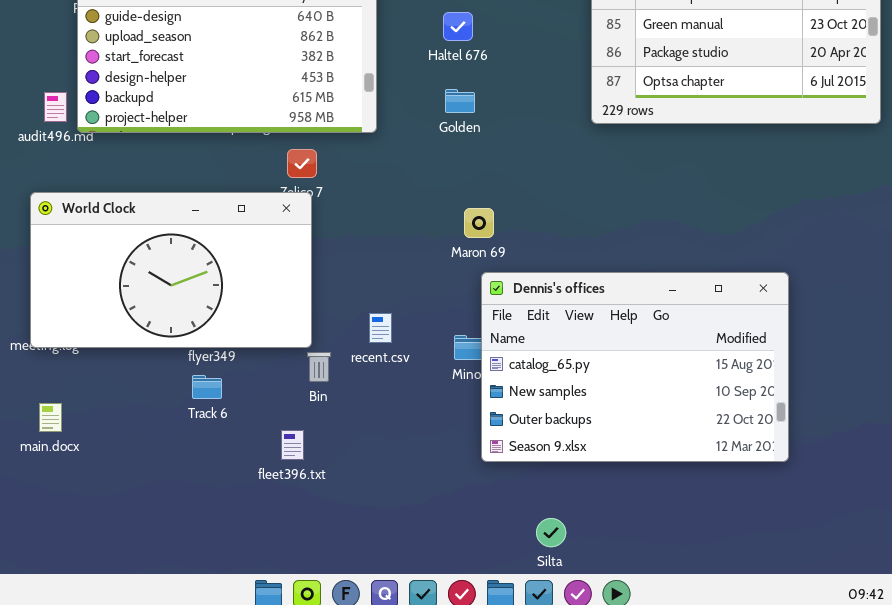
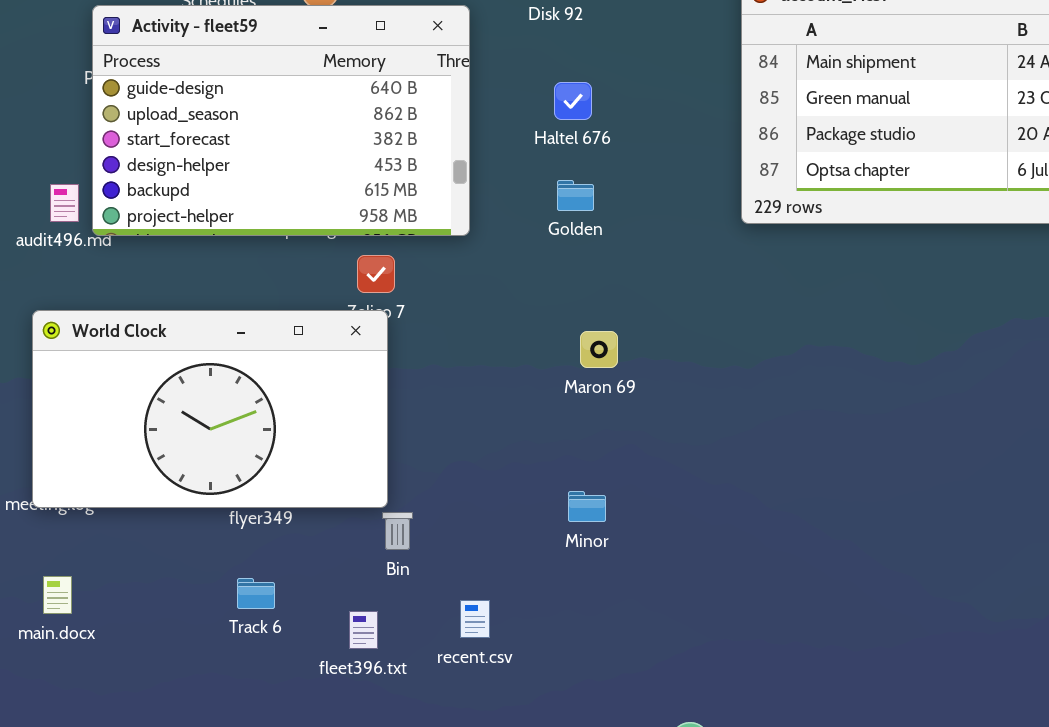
Dennis's offices: [481,272,789,462] -> none, closed
recent.csv: [369,313,392,343] -> [460,600,490,638], moved
Track 6: [192,375,222,399] -> [237,578,275,609], moved

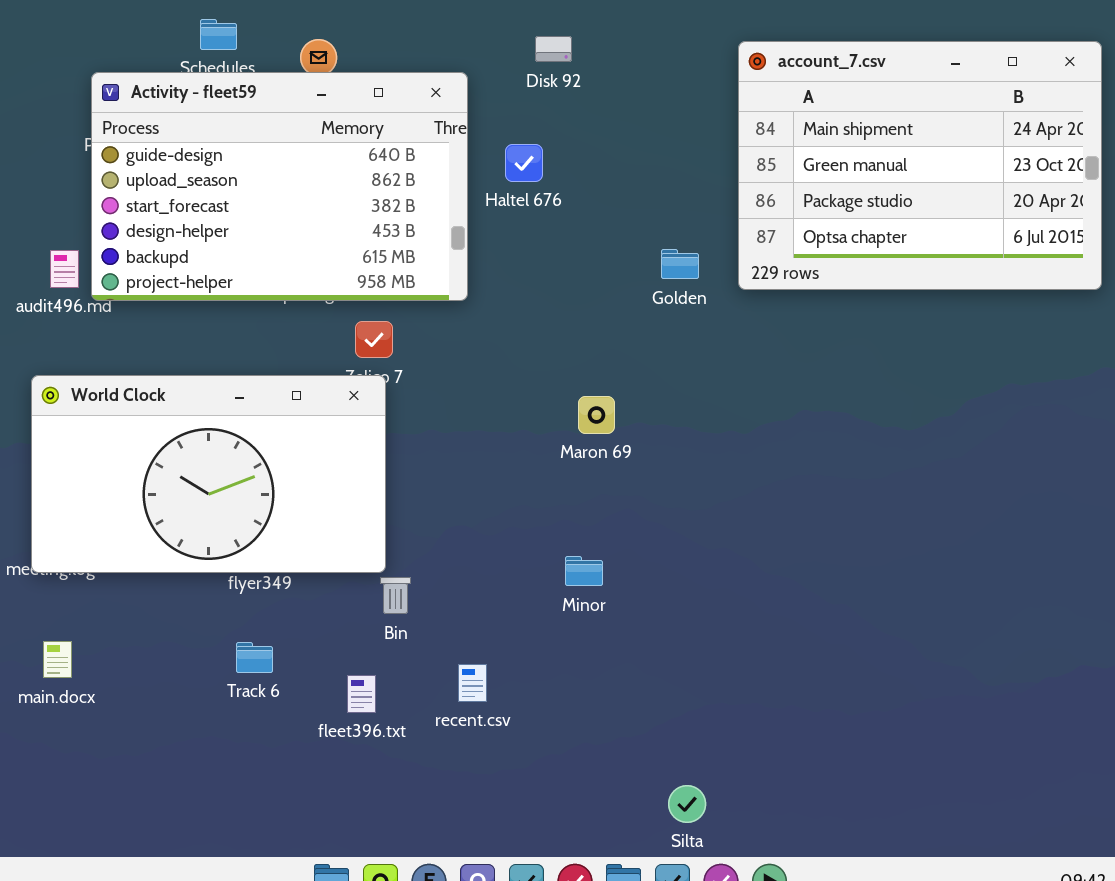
Haltel 676: [554,82,592,120] -> [505,144,543,182], moved
Golden: [557,180,594,211] -> [661,249,699,279], moved

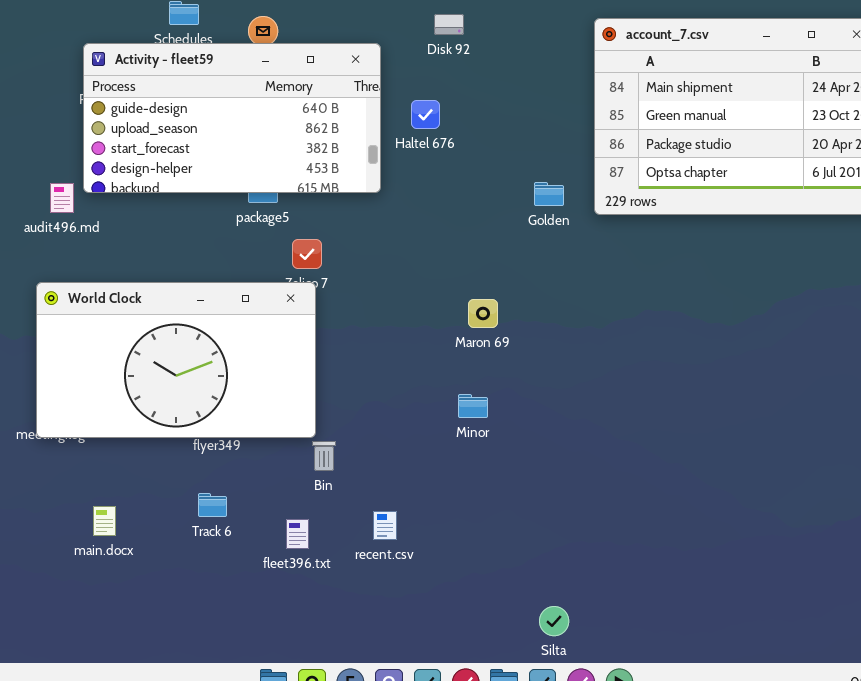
Activity - fleet59: [91,72,468,301] -> [83,43,381,193], resized
Minor: [565,556,603,586] -> [458,394,488,418], moved
main.docx: [43,641,72,678] -> [93,506,116,536], moved

